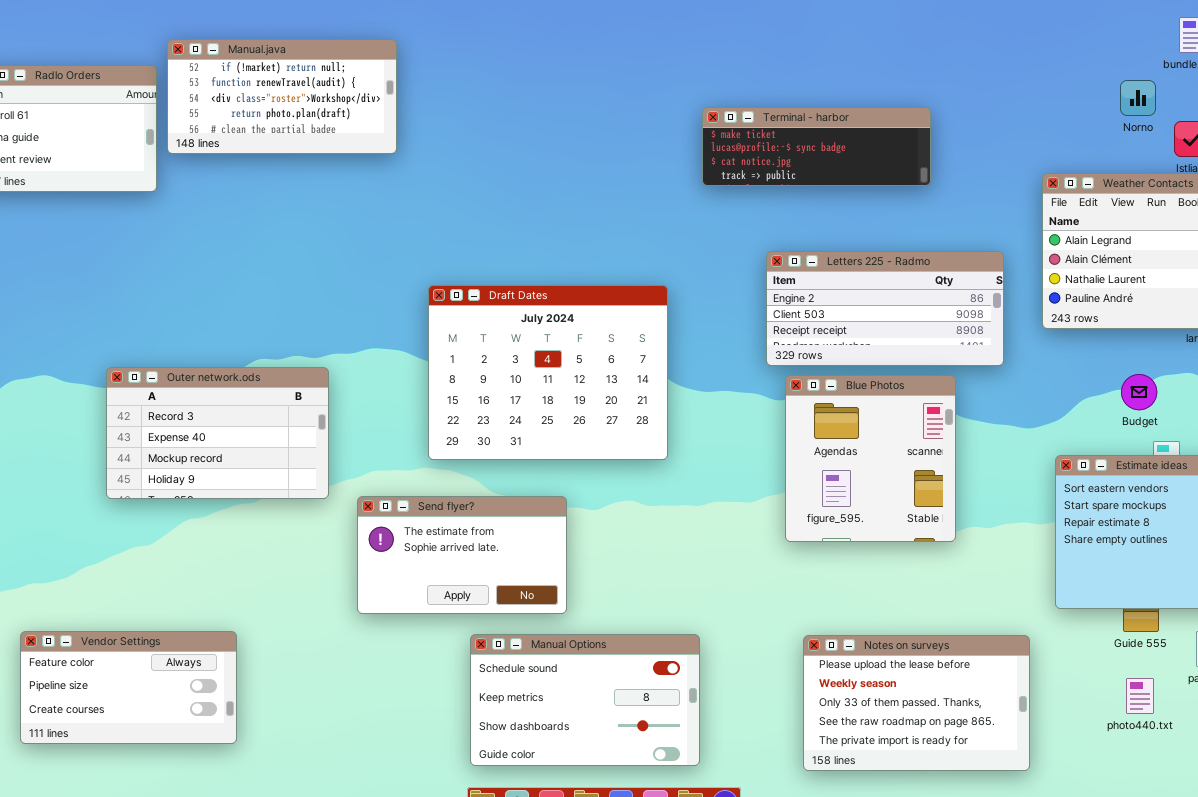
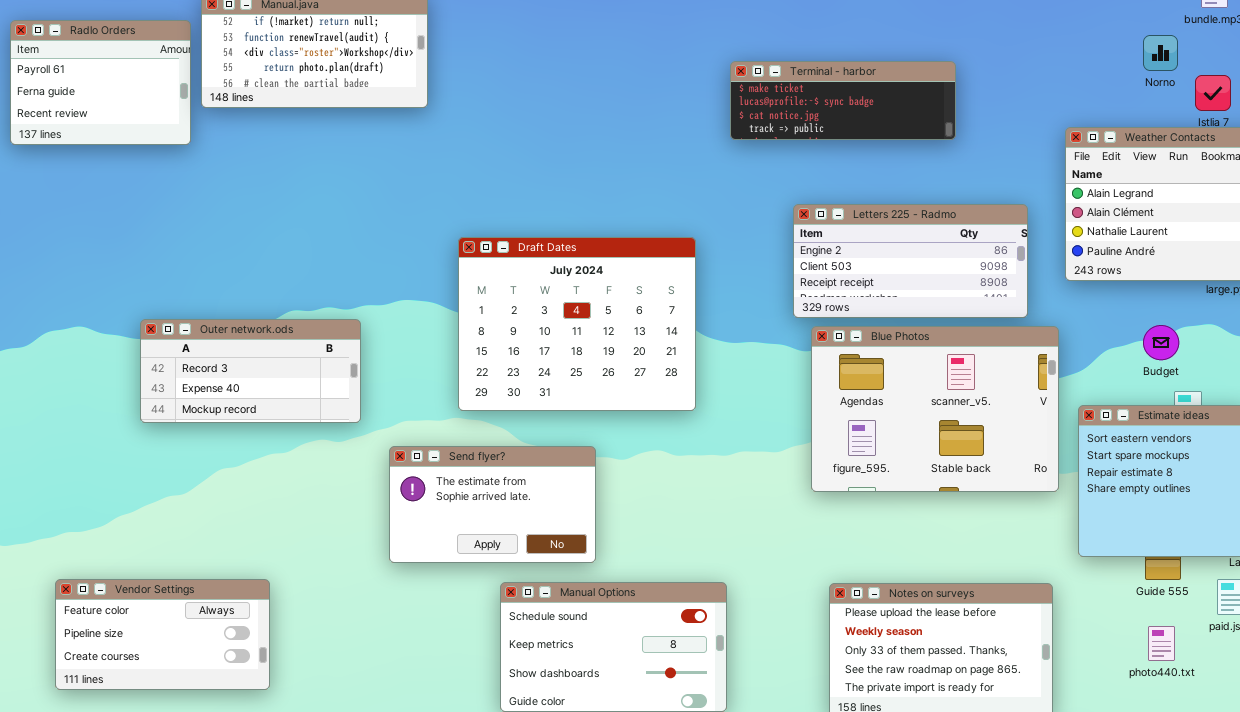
Outer network.ods: [106,367,329,499] -> [140,319,361,423], resized
Blue Photos: [785,375,956,542] -> [811,326,1059,492], resized

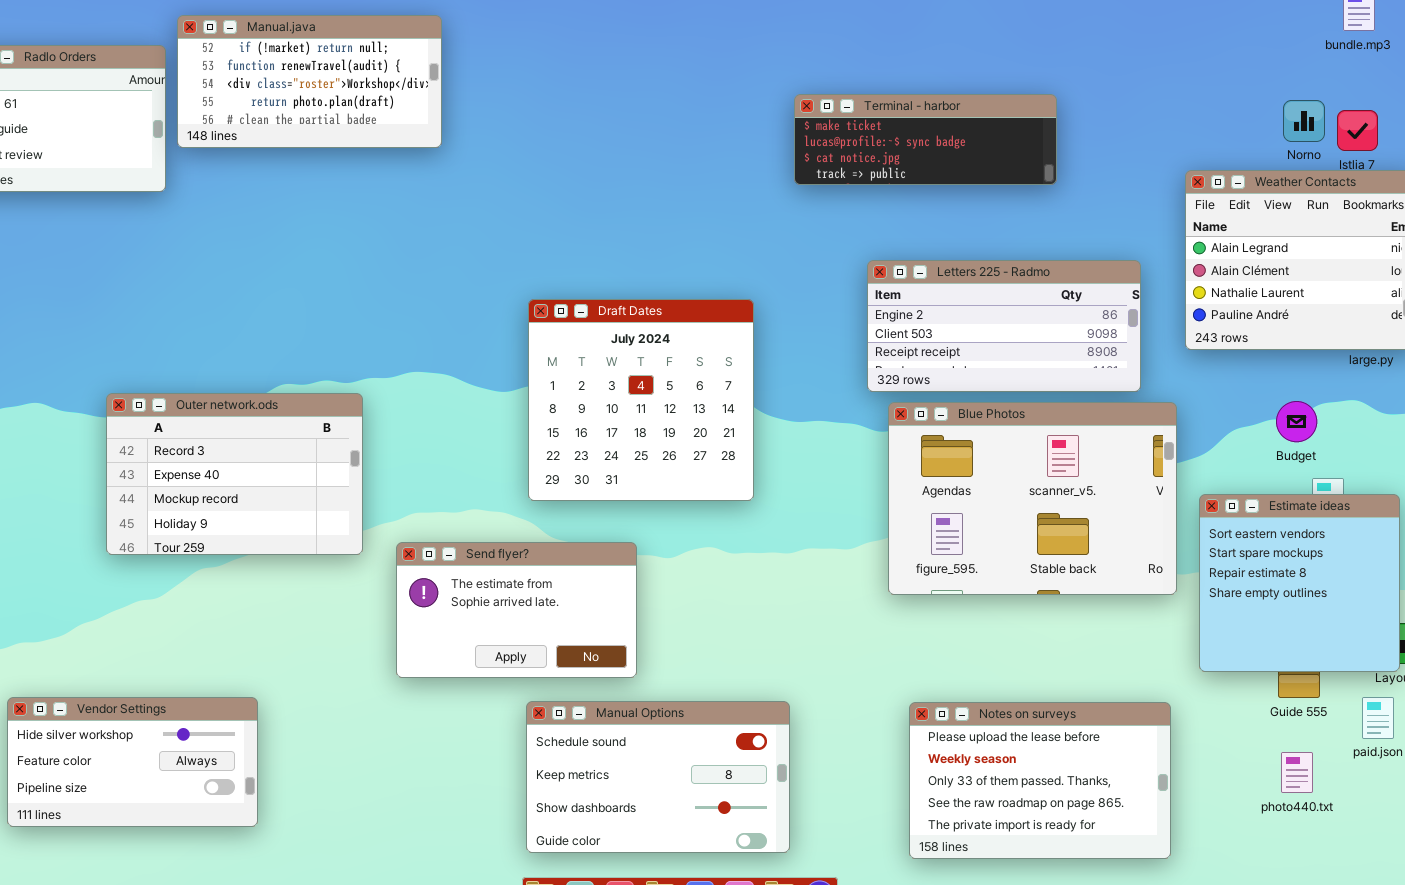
Norno: [1143,35,1178,71] -> [1283,100,1325,142], moved
Draft Dates: [458,237,696,411] -> [528,299,754,501], resized
Outer network.ods: [140,319,361,423] -> [106,393,363,555], resized
Vendor Settings: [55,579,270,690] -> [7,697,258,827], scrolled up 1 row

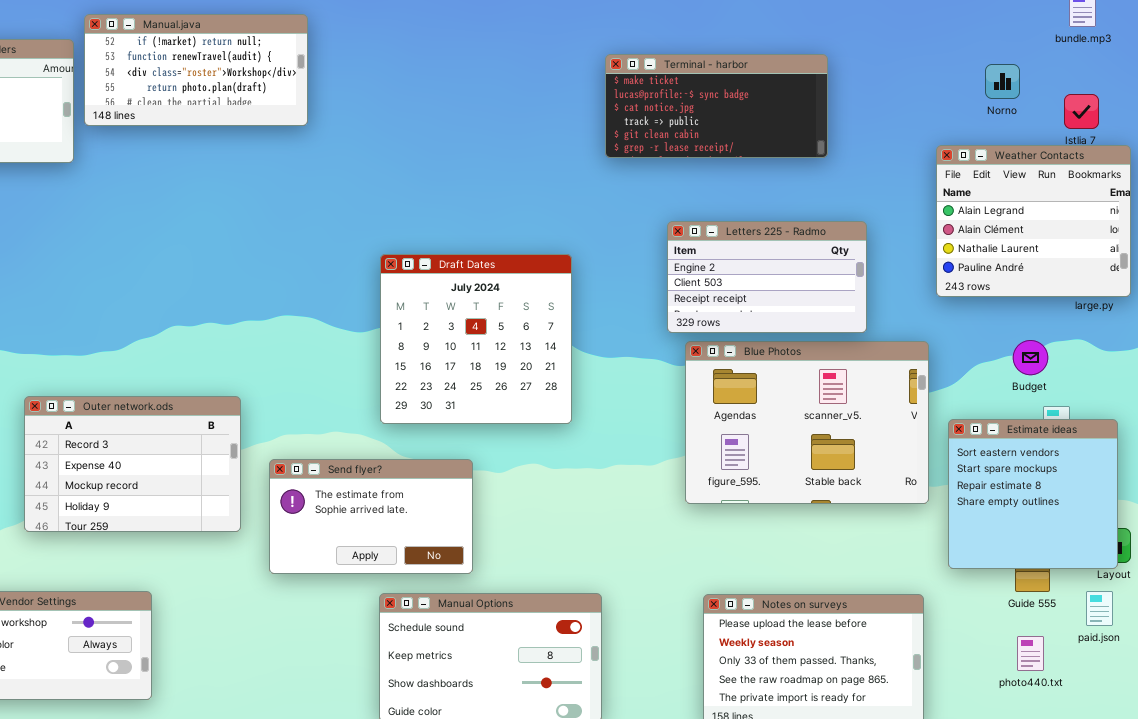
Terminal - harbor: [794,94,1057,185] -> [605,54,828,158], resized
Norno: [1283,100,1325,142] -> [985,64,1020,99], moved
Letters 225 - Radmo: [867,260,1141,392] -> [667,221,867,333], resized
Outer network.ods: [106,393,363,555] -> [24,396,241,532], moved

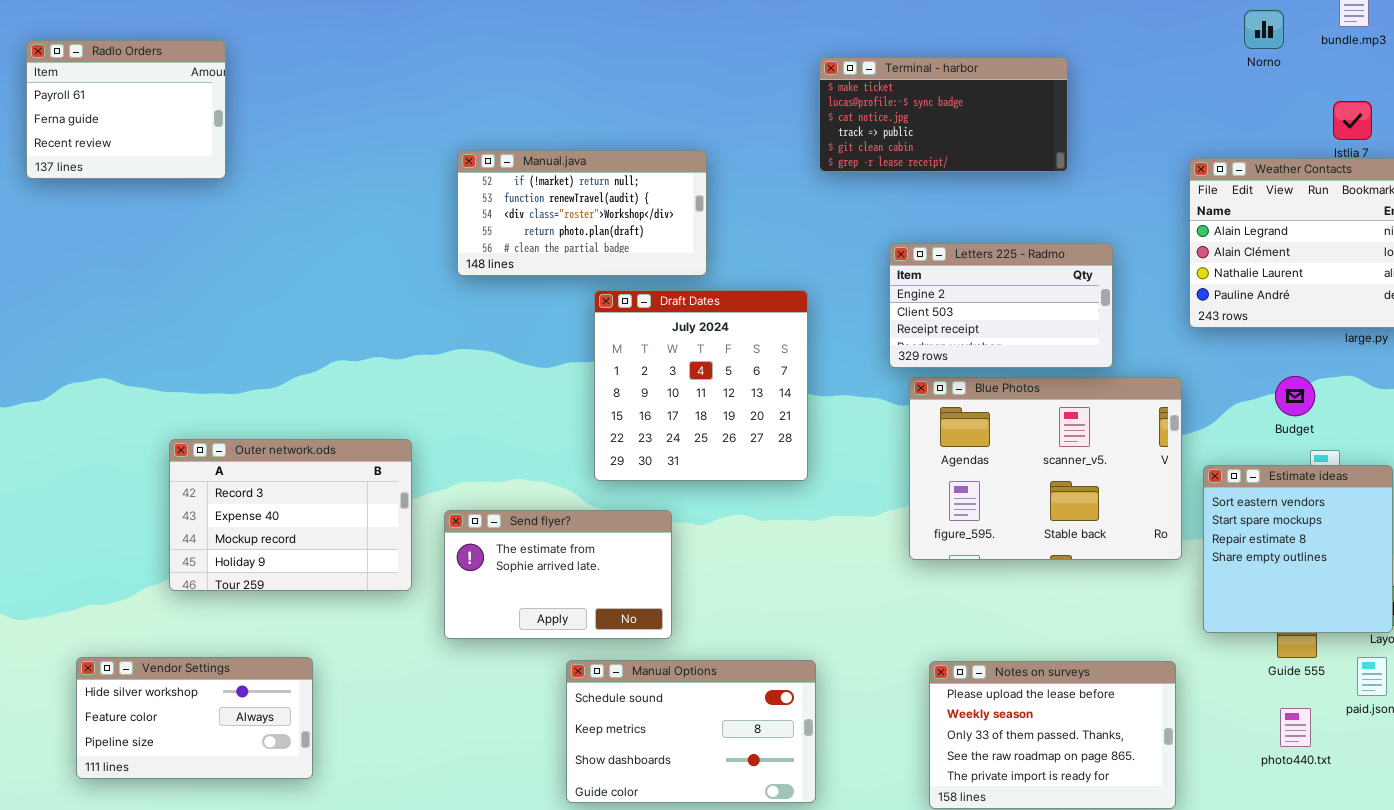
Manual.java: [84,14,308,126] -> [457,150,707,276], moved
Norno: [985,64,1020,99] -> [1244,10,1284,49], moved
Draft Dates: [380,254,572,424] -> [594,290,808,481], moved

